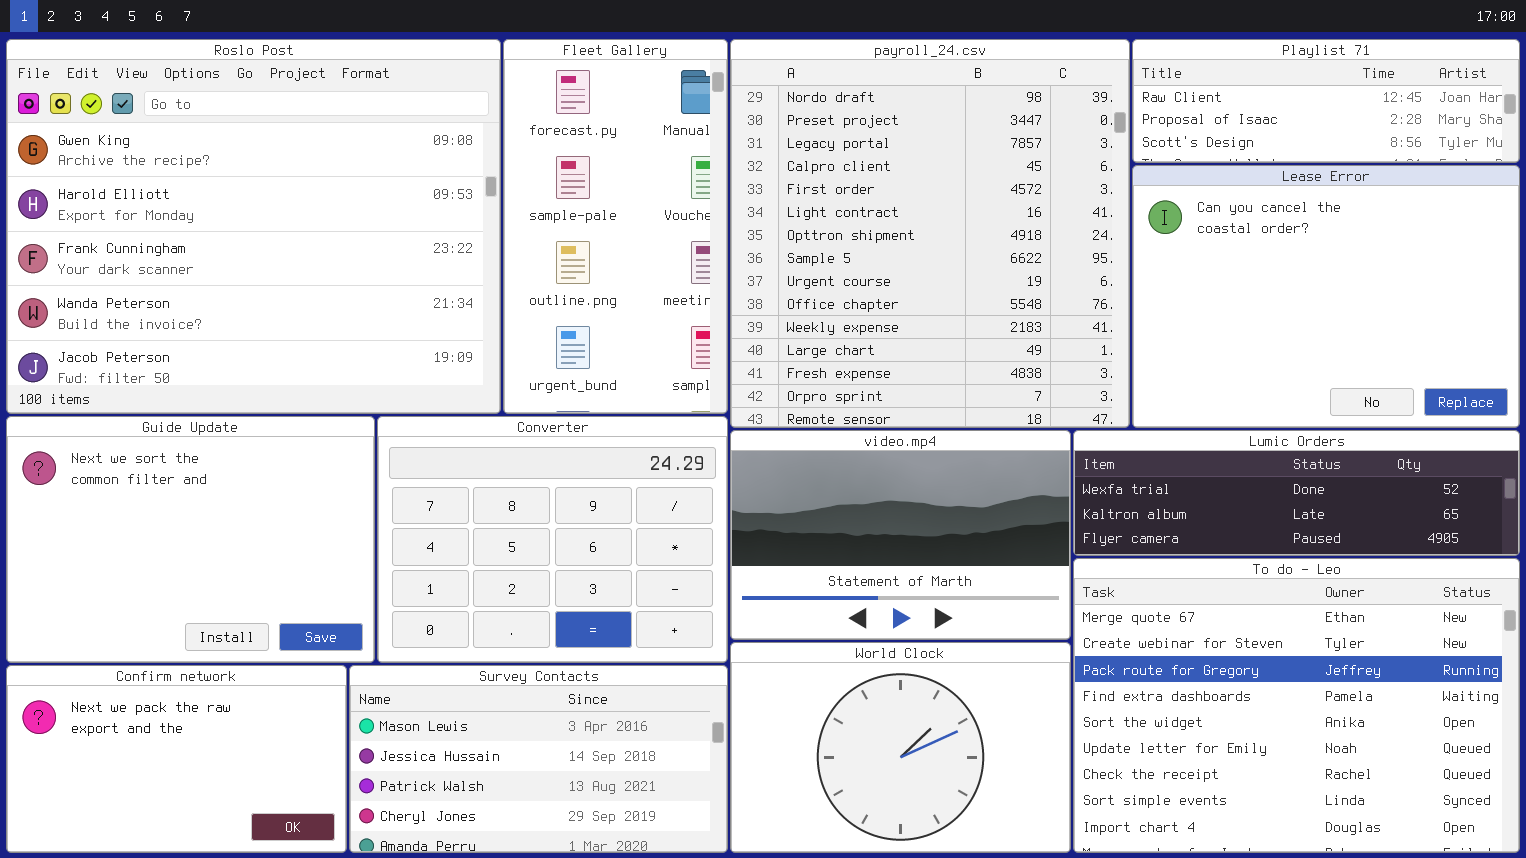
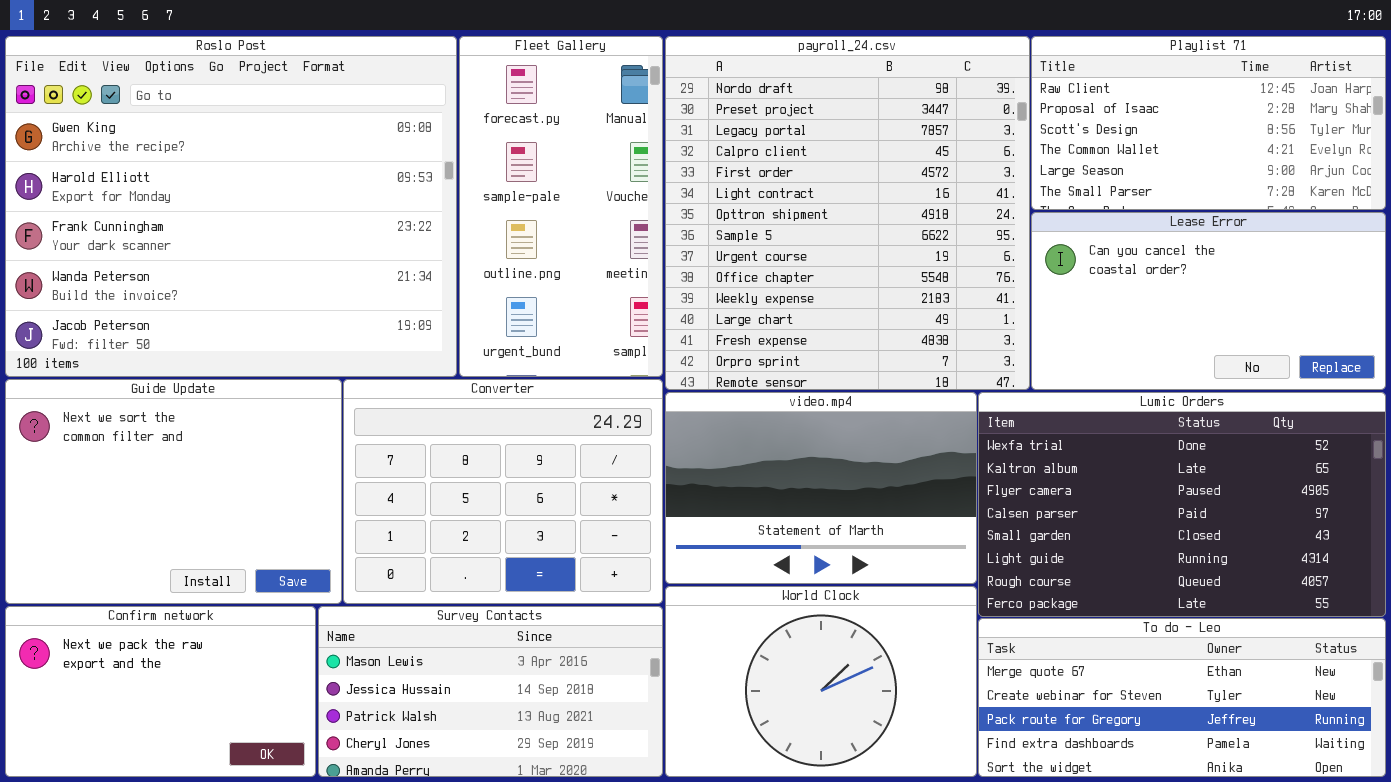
Playlist 71: [1132,39,1520,163] -> [1031,36,1386,210], resized
Lease Error: [1132,165,1520,428] -> [1031,212,1386,390], resized
Lumic Orders: [1073,430,1520,556] -> [978,392,1386,617], resized
To do - Leo: [1073,558,1520,853] -> [978,618,1386,777], resized

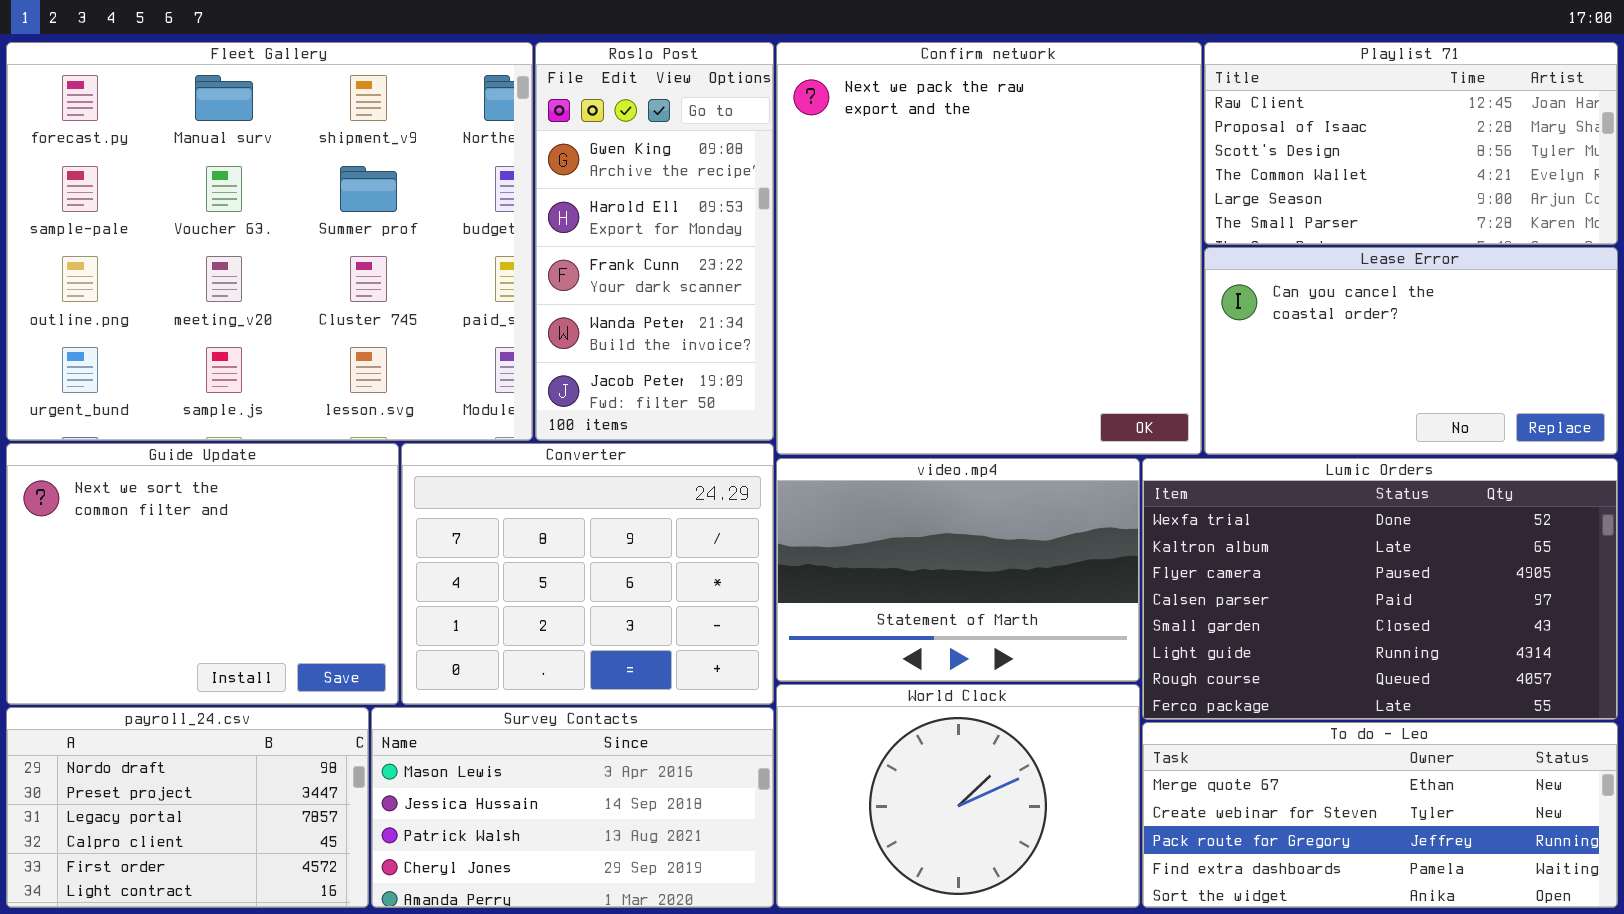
Roslo Post: [5,36,457,377] -> [535,42,774,441], moved, resized
Fleet Gallery: [459,36,663,377] -> [6,42,533,441], moved, resized
payroll_24.csv: [665,36,1030,390] -> [6,707,369,908], moved, resized
Confirm network: [5,606,316,777] -> [776,42,1202,455], moved, resized

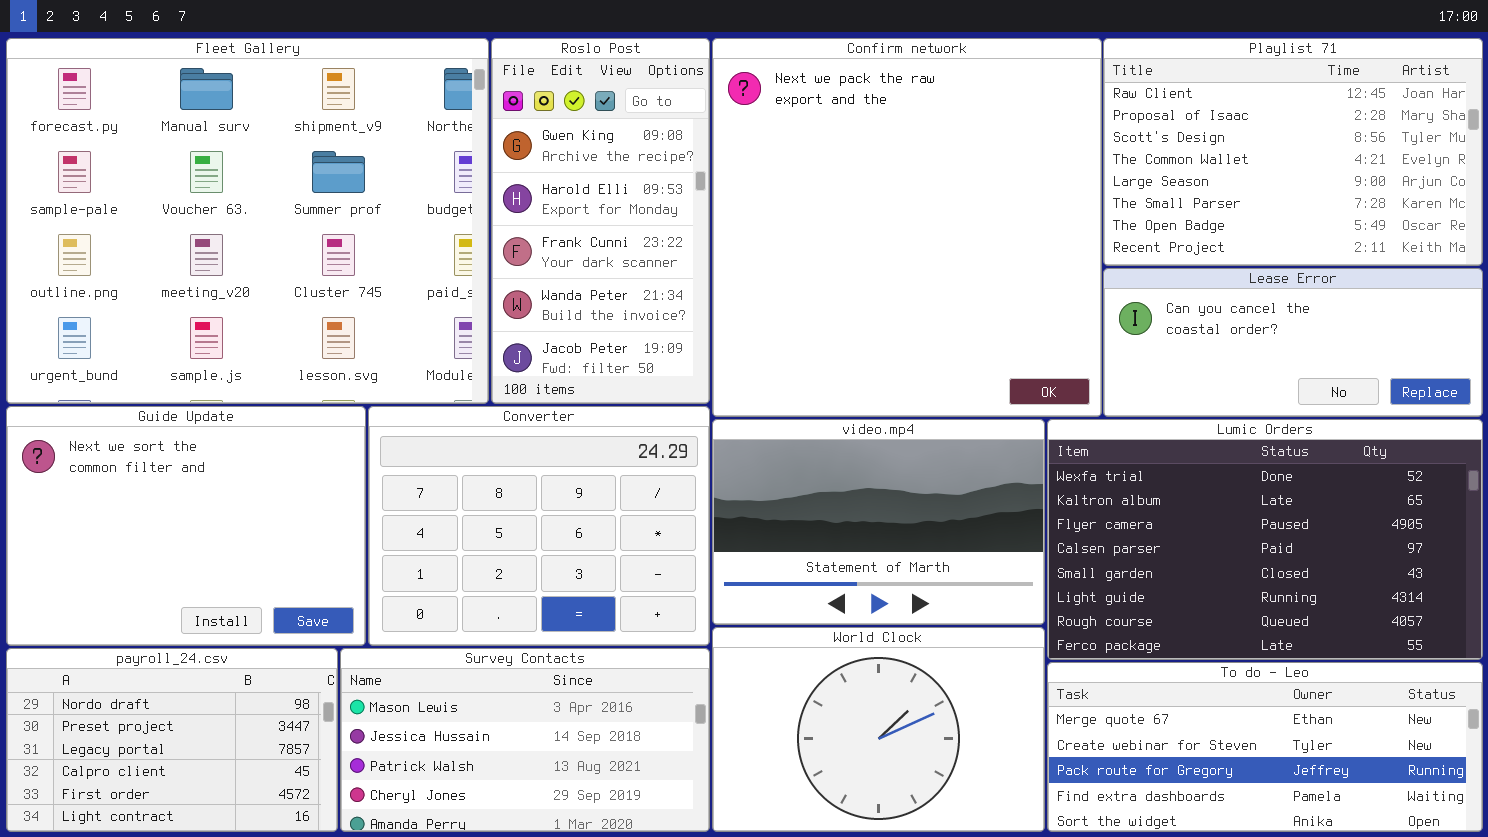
Playlist 71: [1204,42,1618,245] -> [1103,38,1483,266], resized
Lease Error: [1204,247,1618,455] -> [1103,268,1483,417], resized

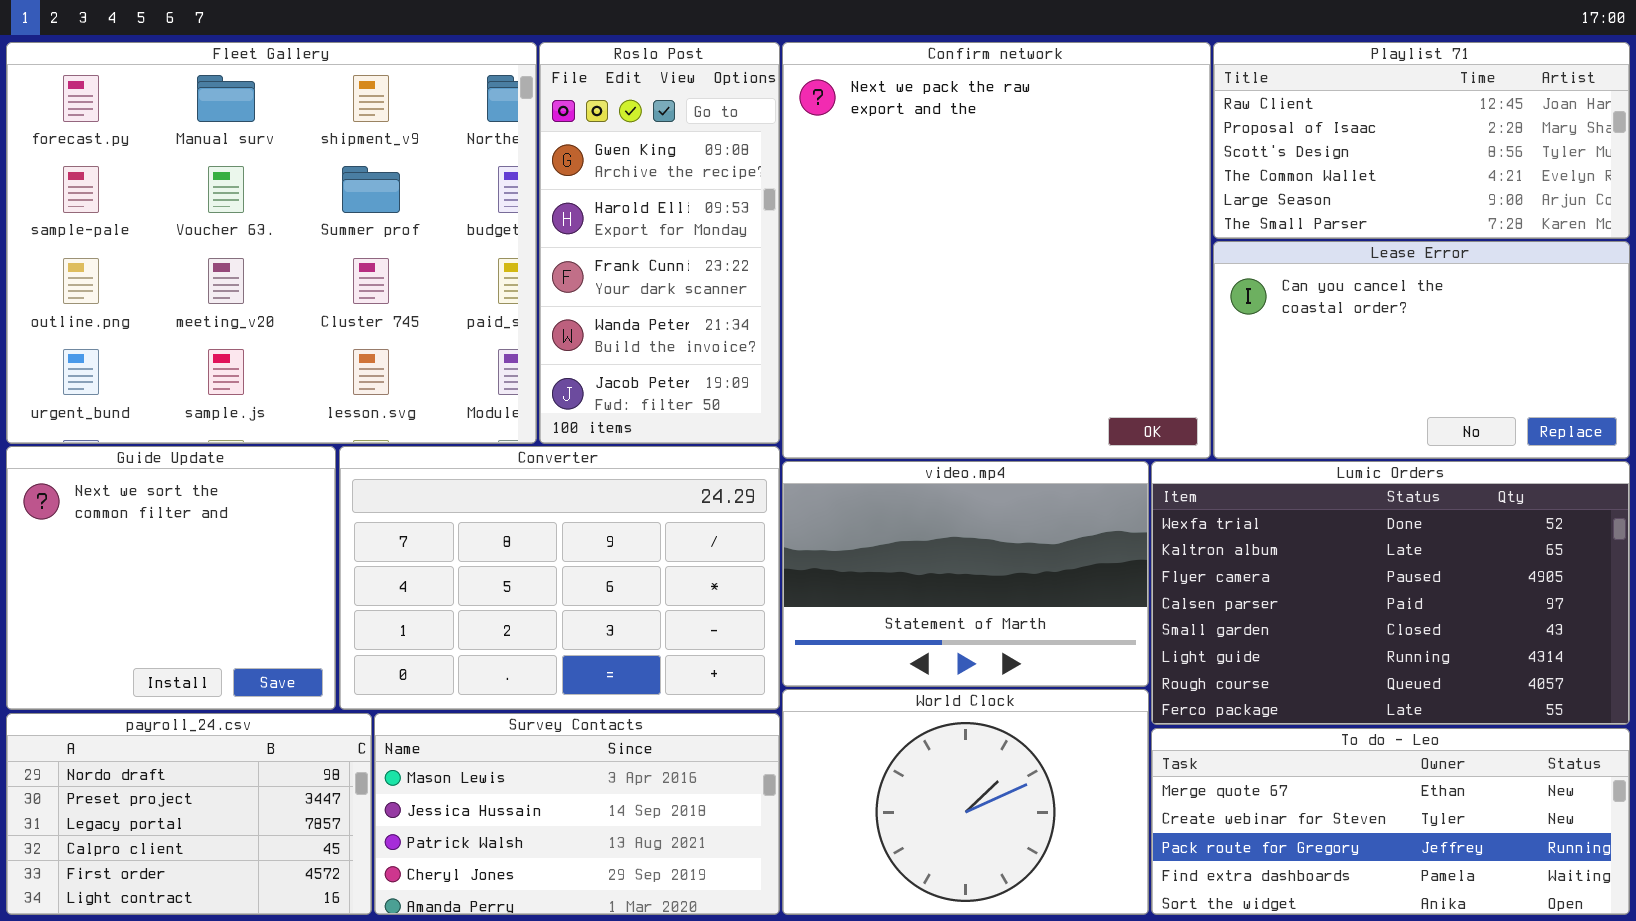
Playlist 71: [1103,38,1483,266] -> [1213,42,1630,239], resized
Lease Error: [1103,268,1483,417] -> [1213,241,1630,459], resized
Guide Update: [6,406,366,646] -> [6,446,336,710], resized
Converter: [368,406,710,646] -> [339,446,780,710], resized

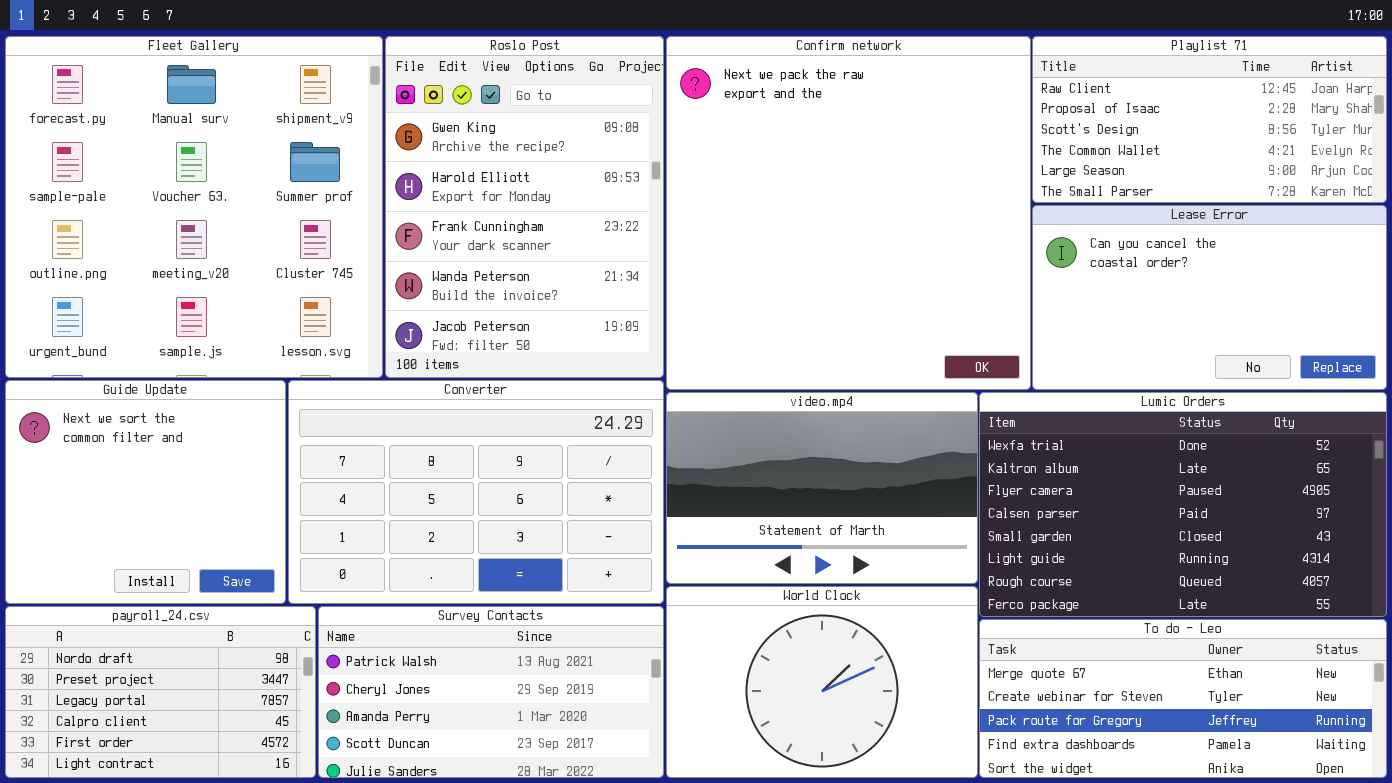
Fleet Gallery: [6,42,537,444] -> [5,36,383,378], resized
Roslo Post: [539,42,780,444] -> [385,36,664,378], resized
Survey Contacts: [374,713,780,915] -> [318,606,664,778], scrolled down 2 rows

